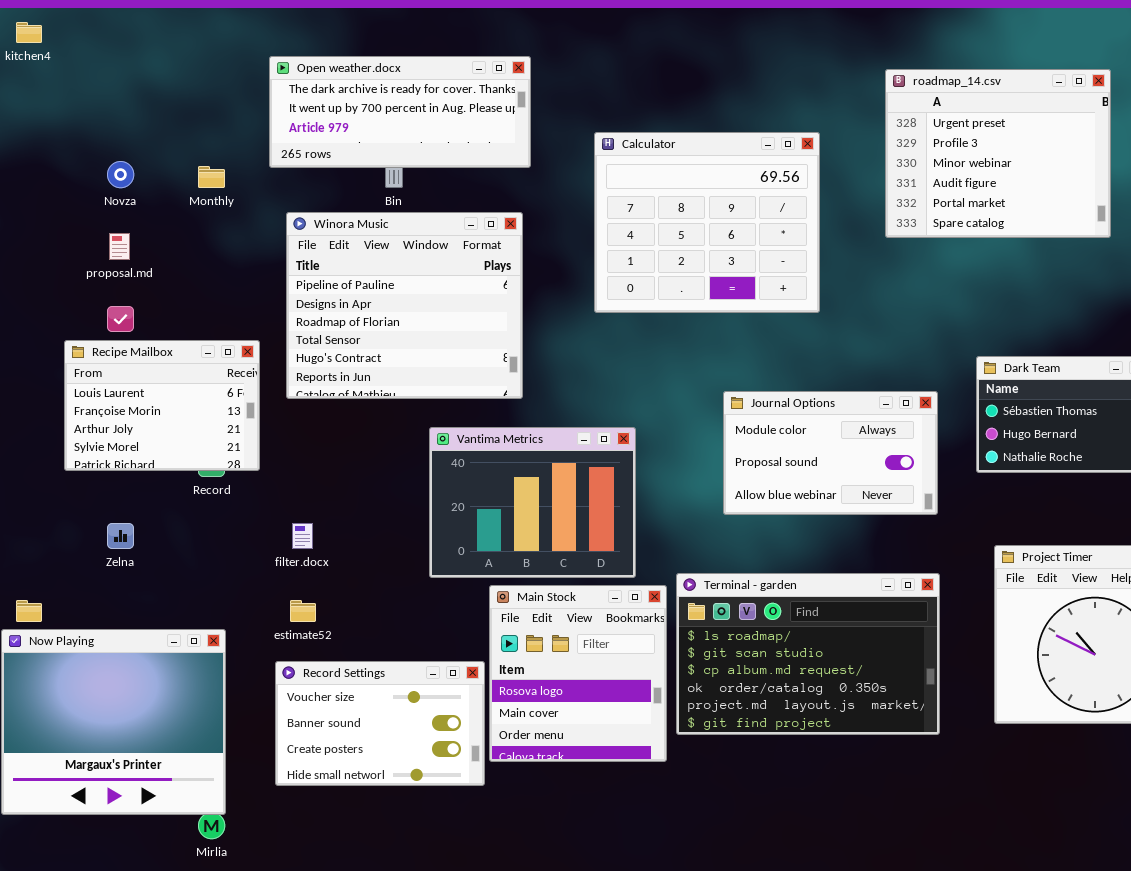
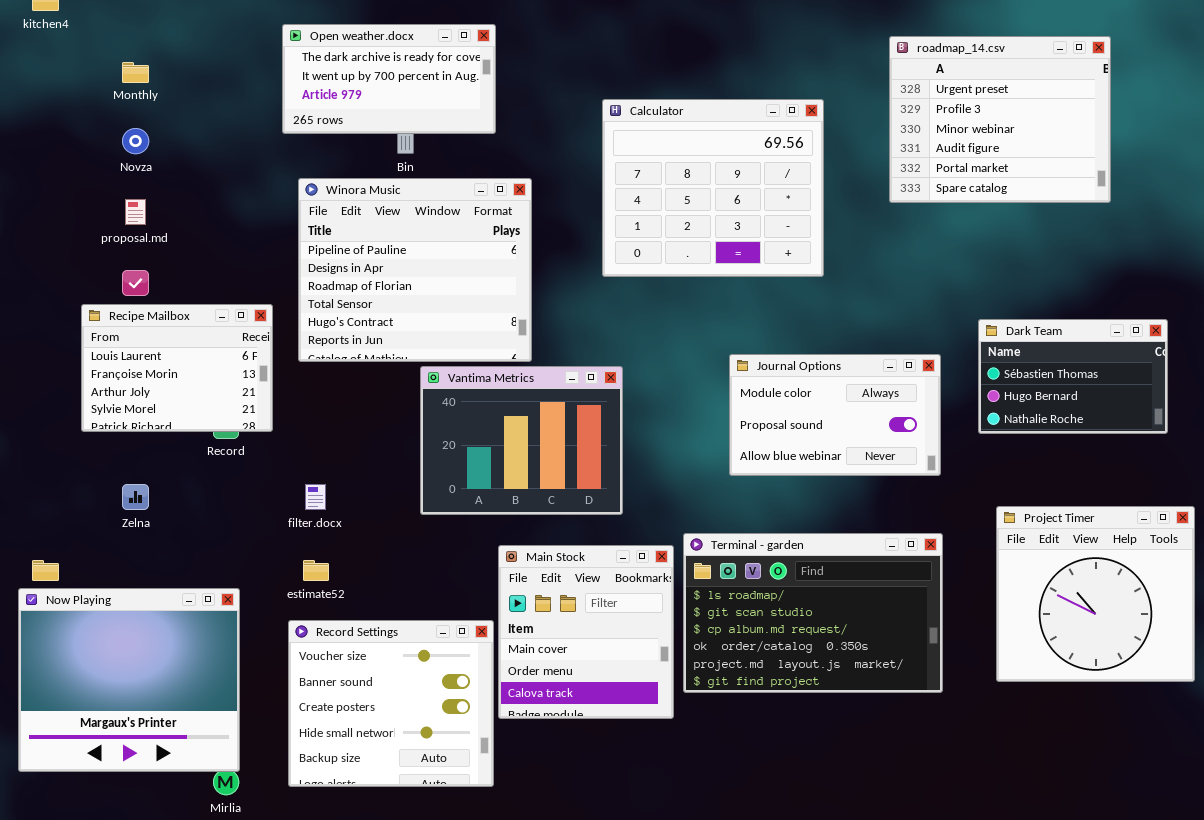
Open weather.docx: [269,56,531,168] -> [282,24,496,134], resized
Monthly: [198,166,225,188] -> [122,62,149,83], moved
Vantima Metrics: [429,427,636,578] -> [420,366,623,515], moved
Main Stock: [489,585,667,762] -> [498,545,674,719], scrolled down 1 row
Record Settings: [275,661,485,786] -> [288,620,494,787], resized

